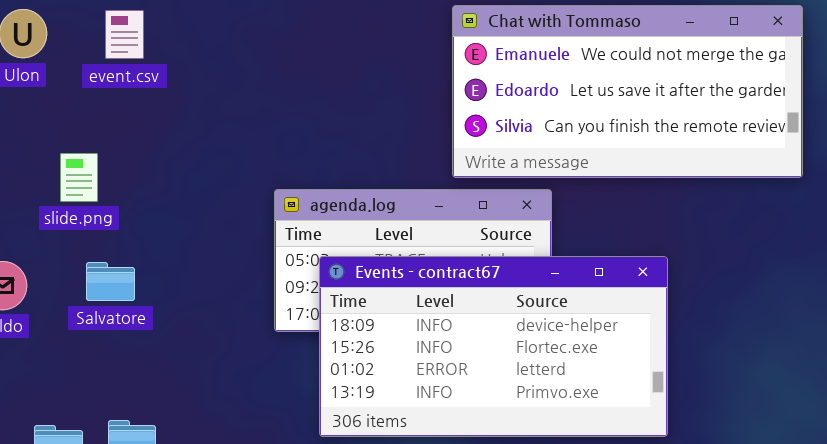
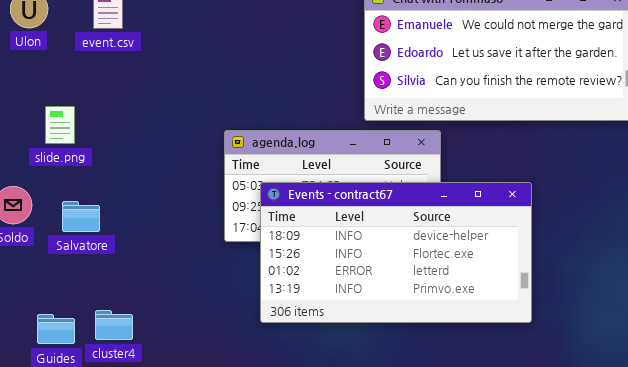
slide.png: [60,153,98,202] -> [45,106,75,144], moved
Salvatore: [86,262,135,301] -> [62,201,100,232], moved

